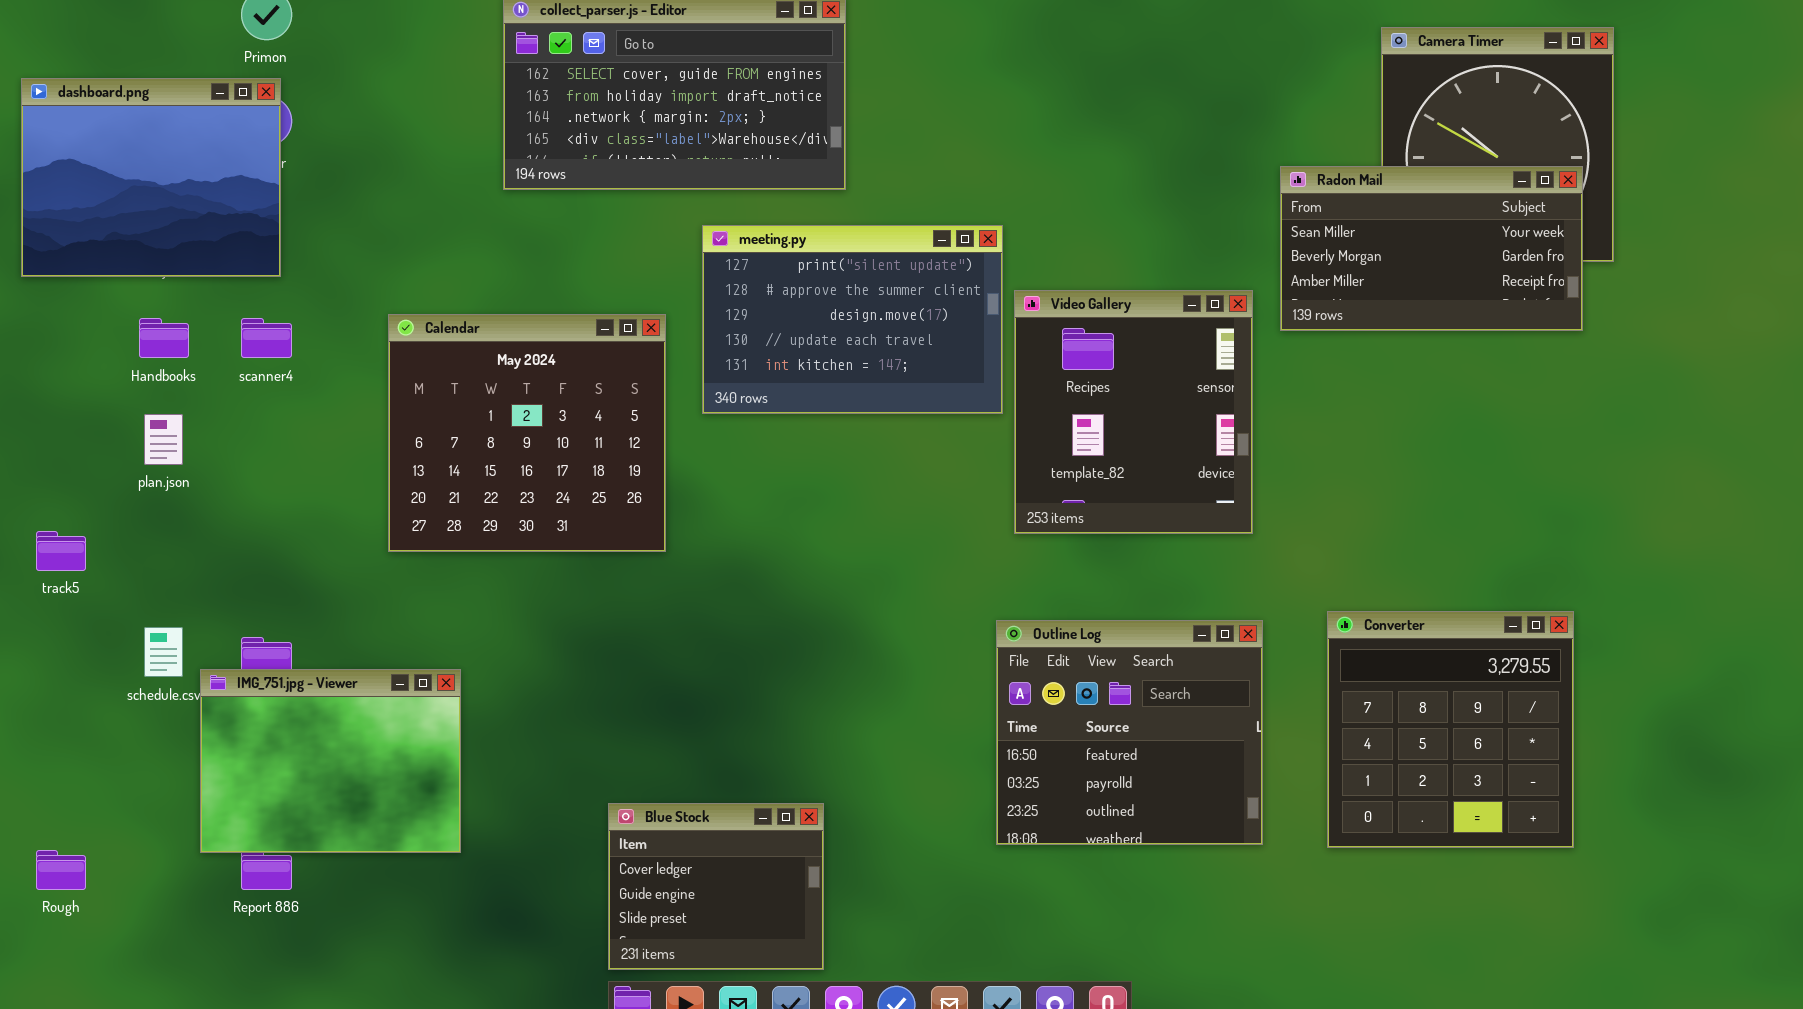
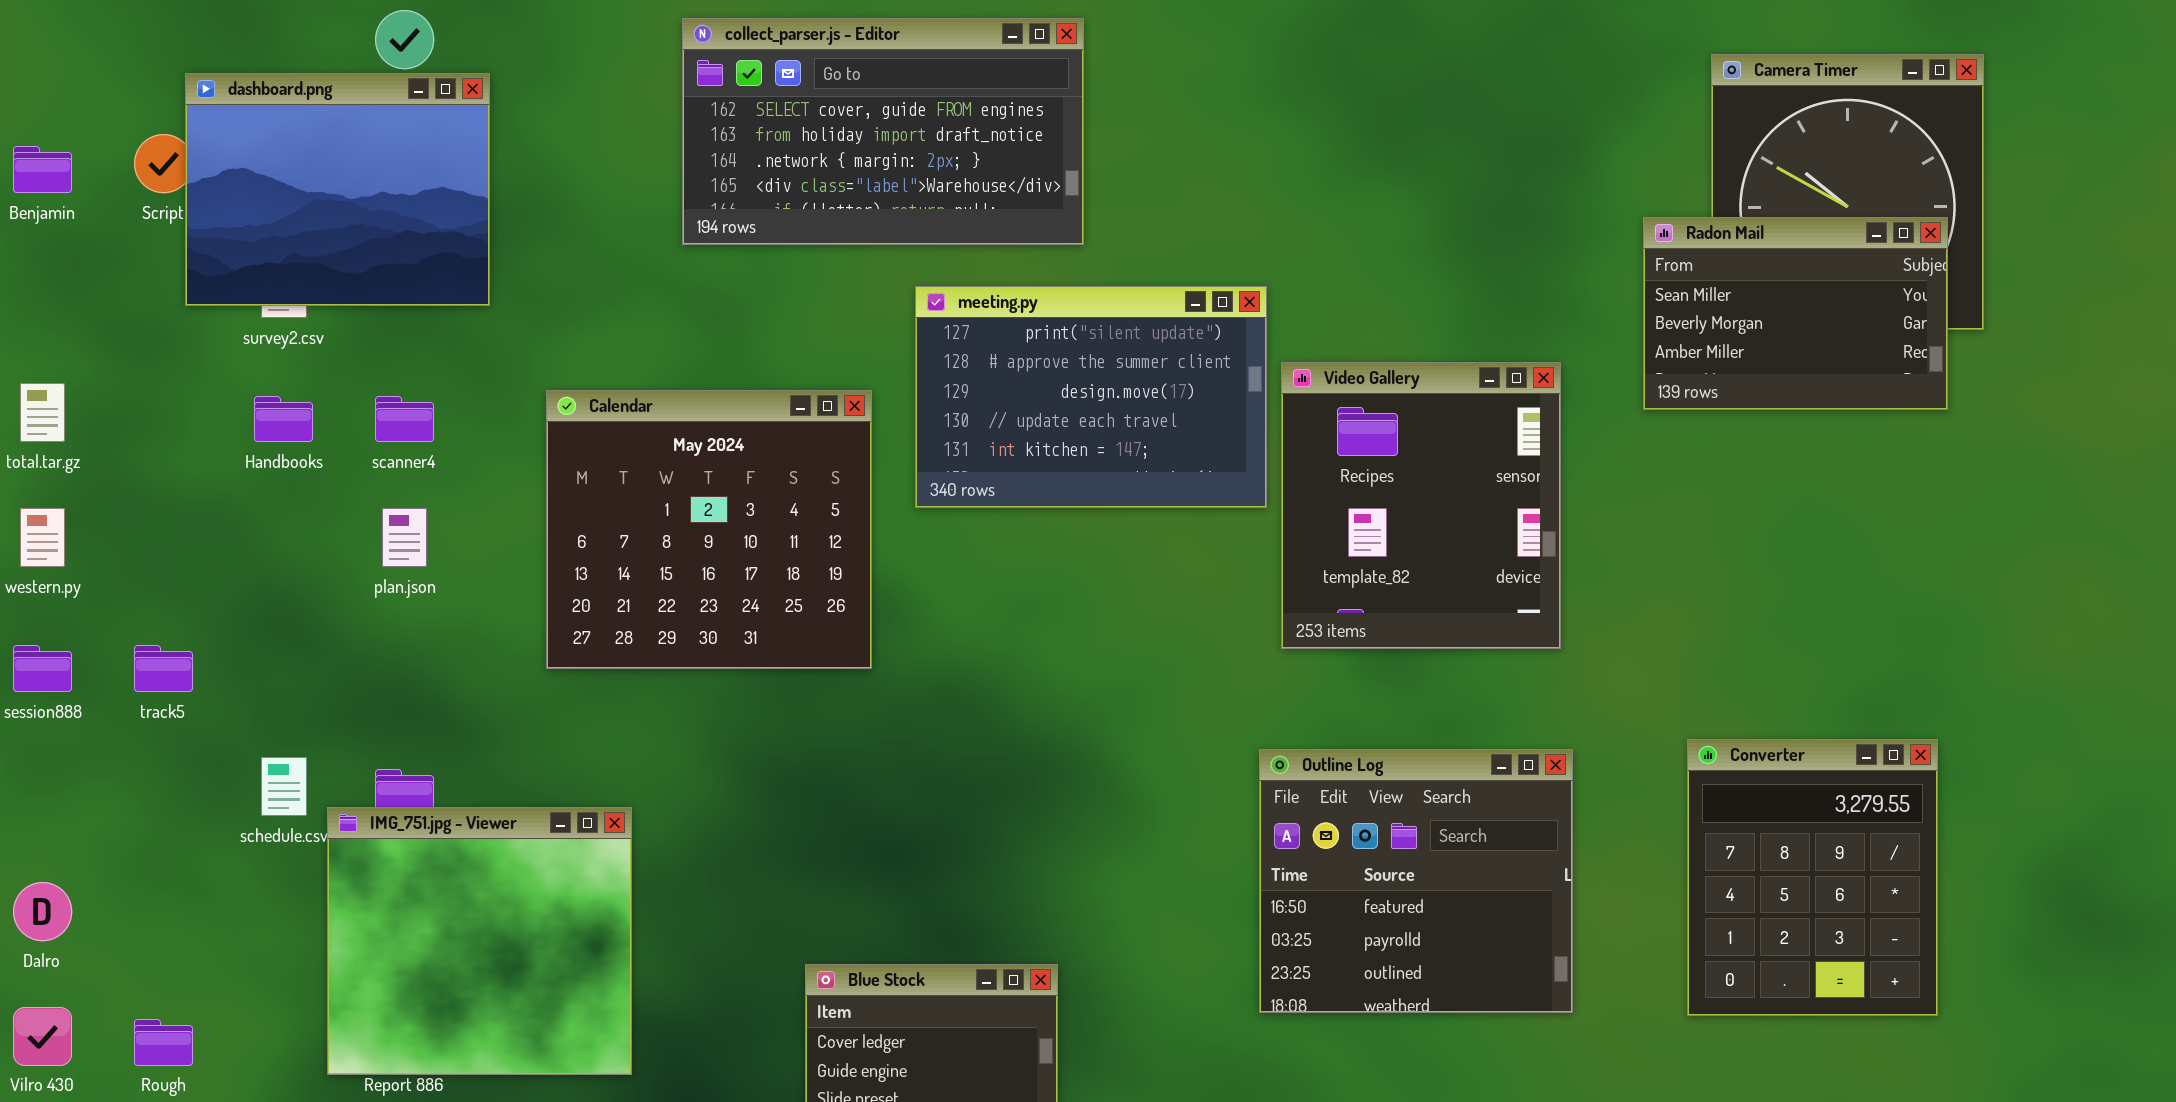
dashboard.png: [21,78,281,277] -> [185,73,490,306], moved
Radon Mail: [1280,166,1583,331] -> [1643,217,1948,410], resized
plan.json: [144,414,183,465] -> [382,508,427,567], moved
Converter: [1327,611,1574,848] -> [1687,739,1938,1016], resized
IMG_751.jpg - Viewer: [200,669,461,853] -> [327,807,632,1075], resized

